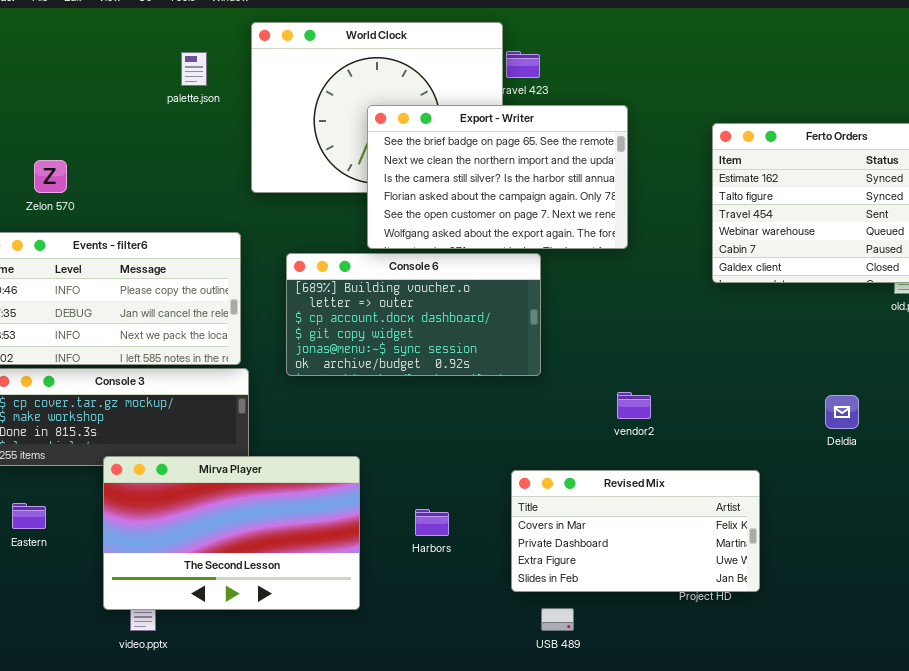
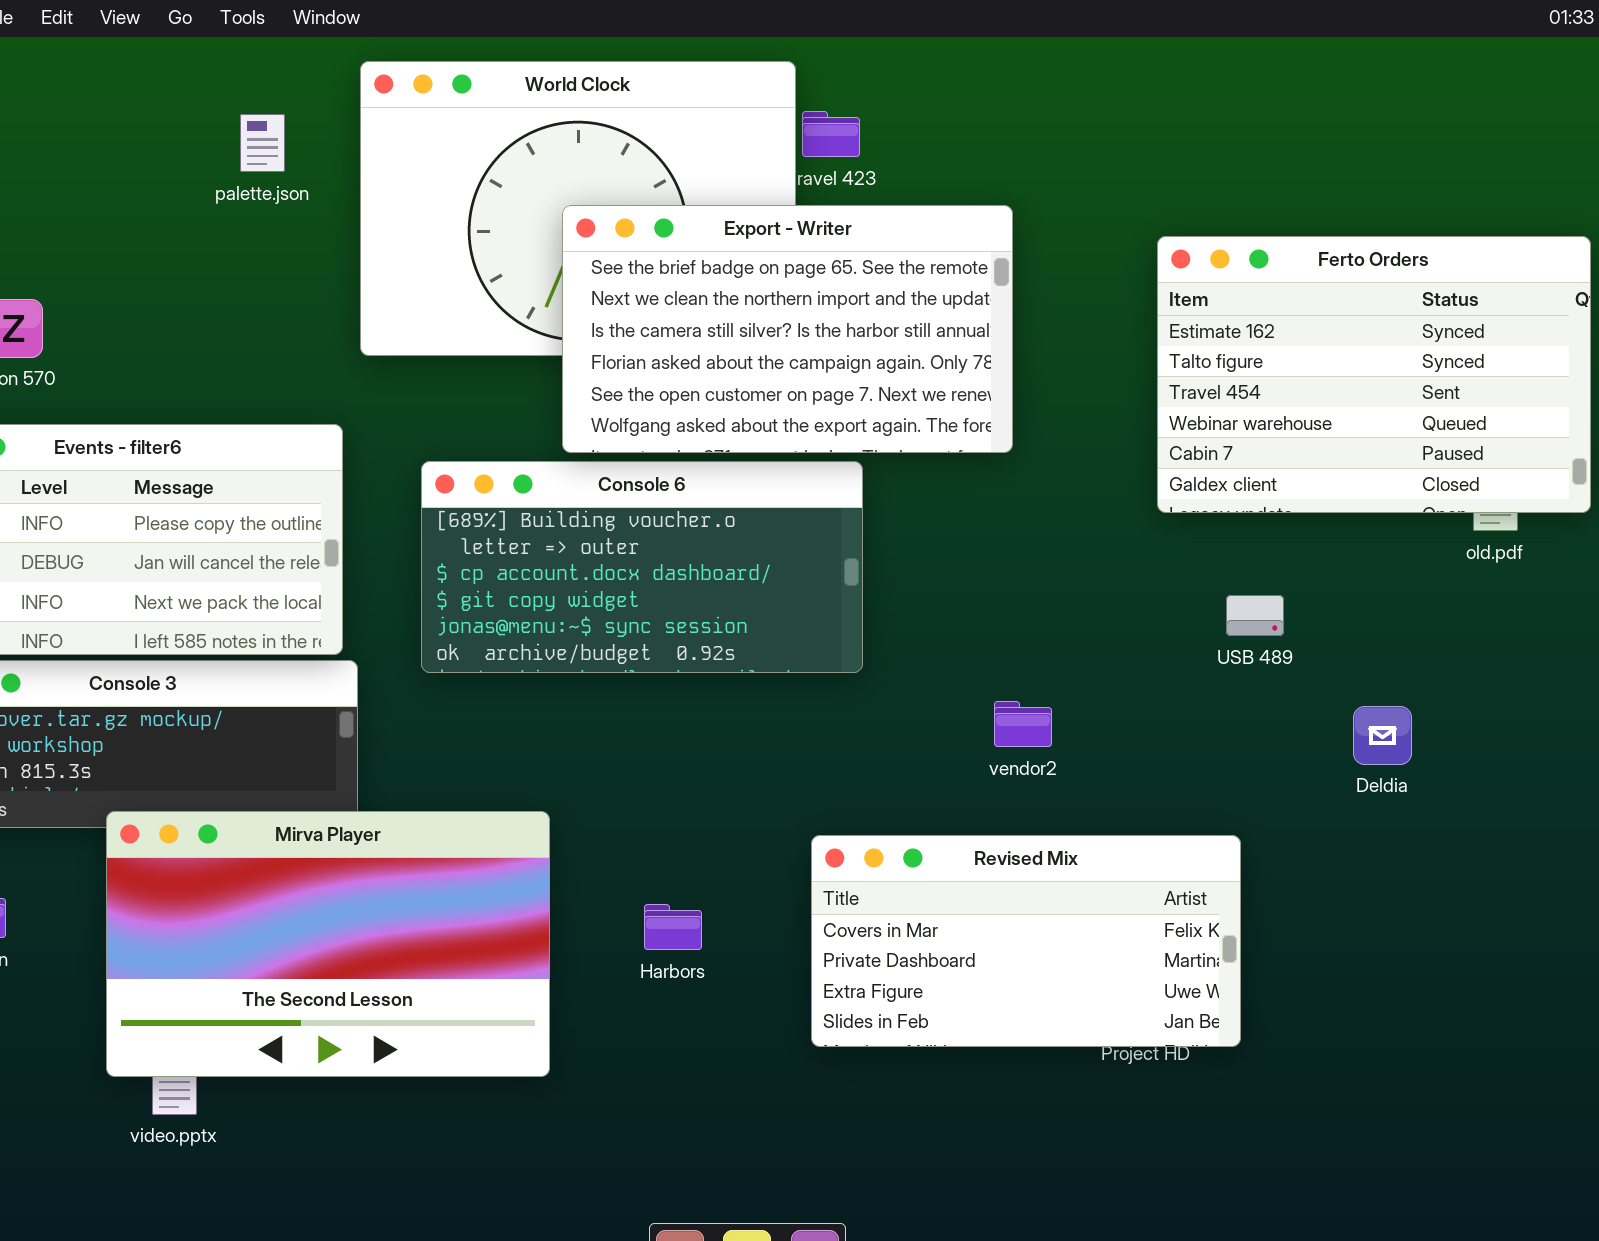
USB 489: [541,608,574,631] -> [1226,595,1284,636], moved

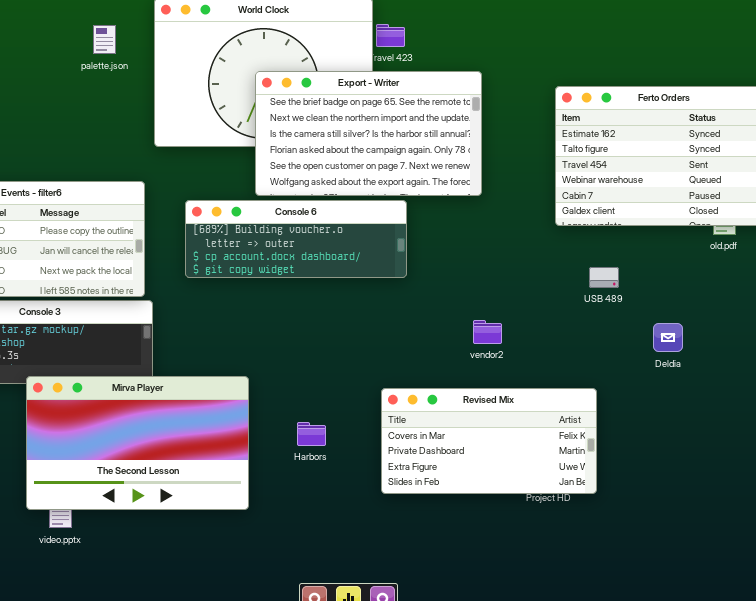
Console 6: [421,461,863,673] -> [185,200,407,278], resized

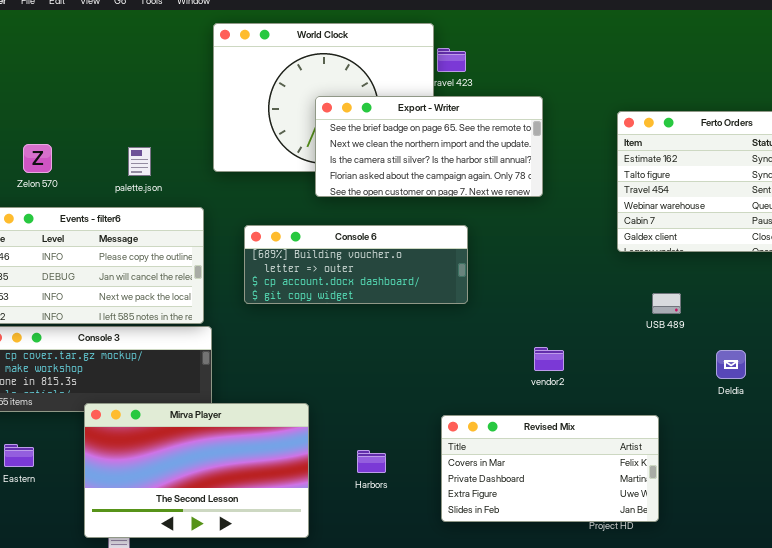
palette.json: [93,25,116,54] -> [128,147,151,176], moved
Export - Writer: [255,71,482,196] -> [315,96,543,197], resized

